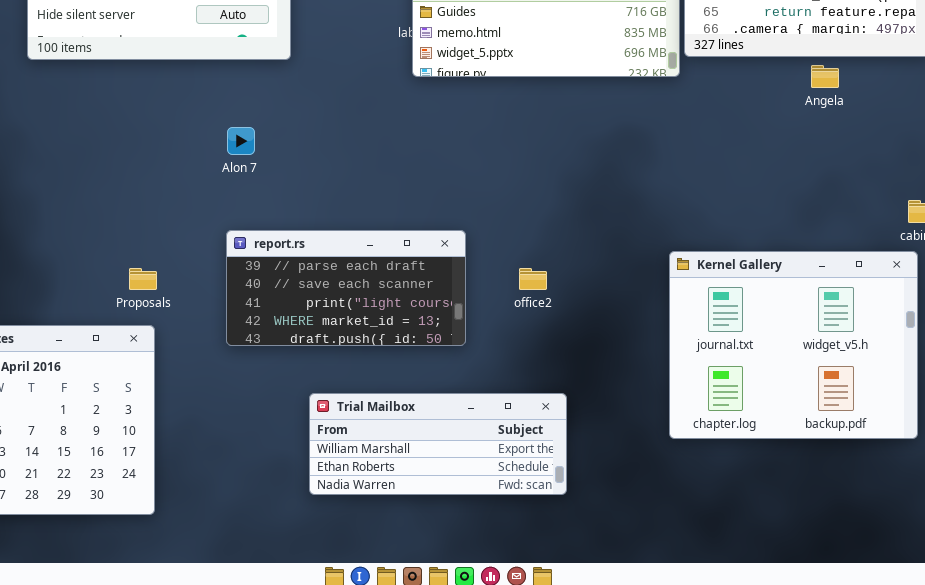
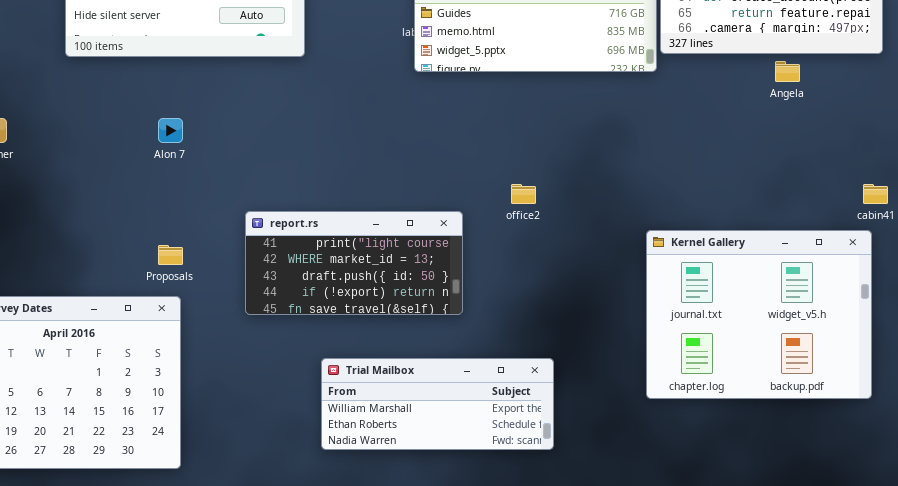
Alon 7: [227,127,255,155] -> [158,118,183,143], moved
report.rs: [226,230,466,346] -> [245,211,463,315], scrolled down 2 rows
office2: [519,268,547,290] -> [511,184,536,204], moved

